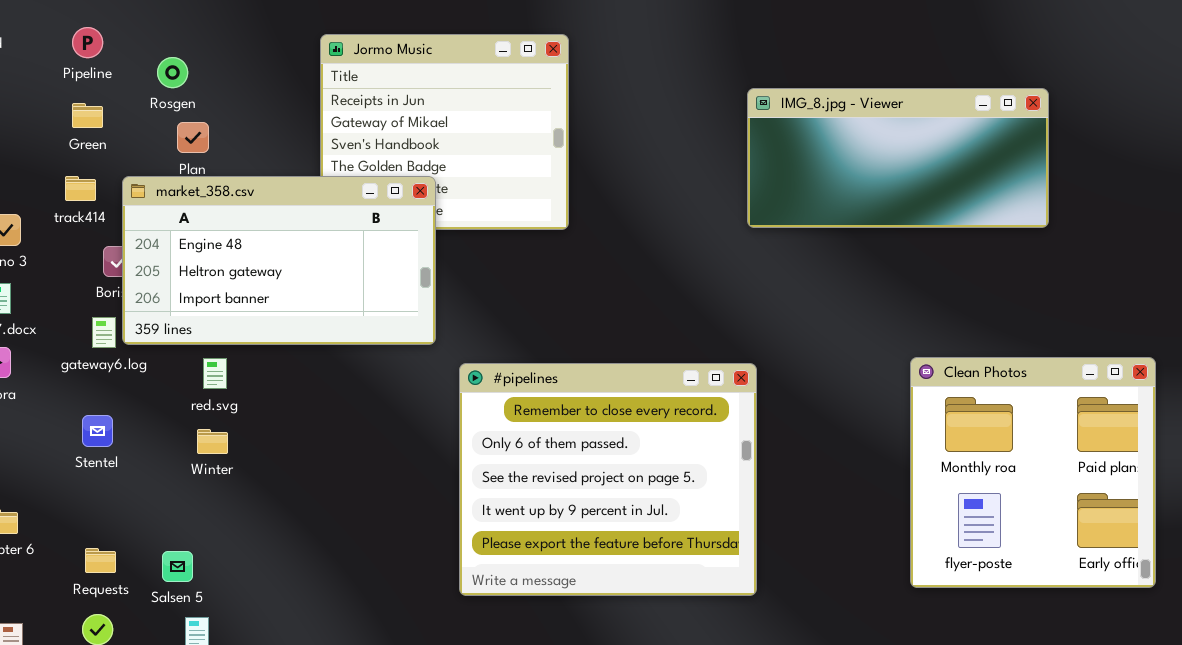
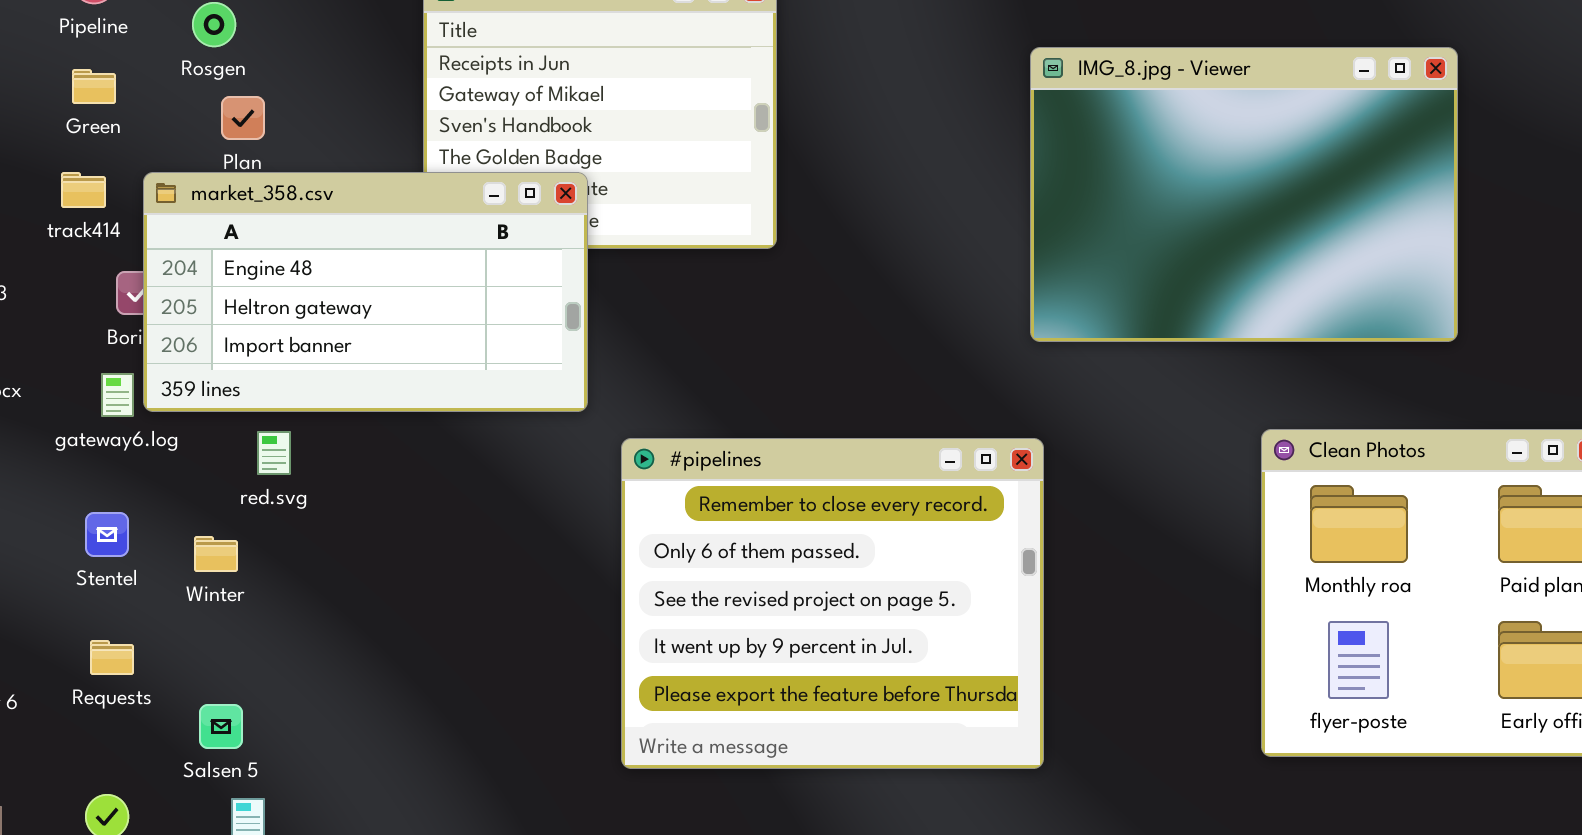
IMG_8.jpg - Viewer: [747,88,1049,228] -> [1030,47,1458,342], resized
Winter: [197,429,228,454] -> [194,536,238,572], moved
Requests: [85,548,116,573] -> [90,640,134,675], moved

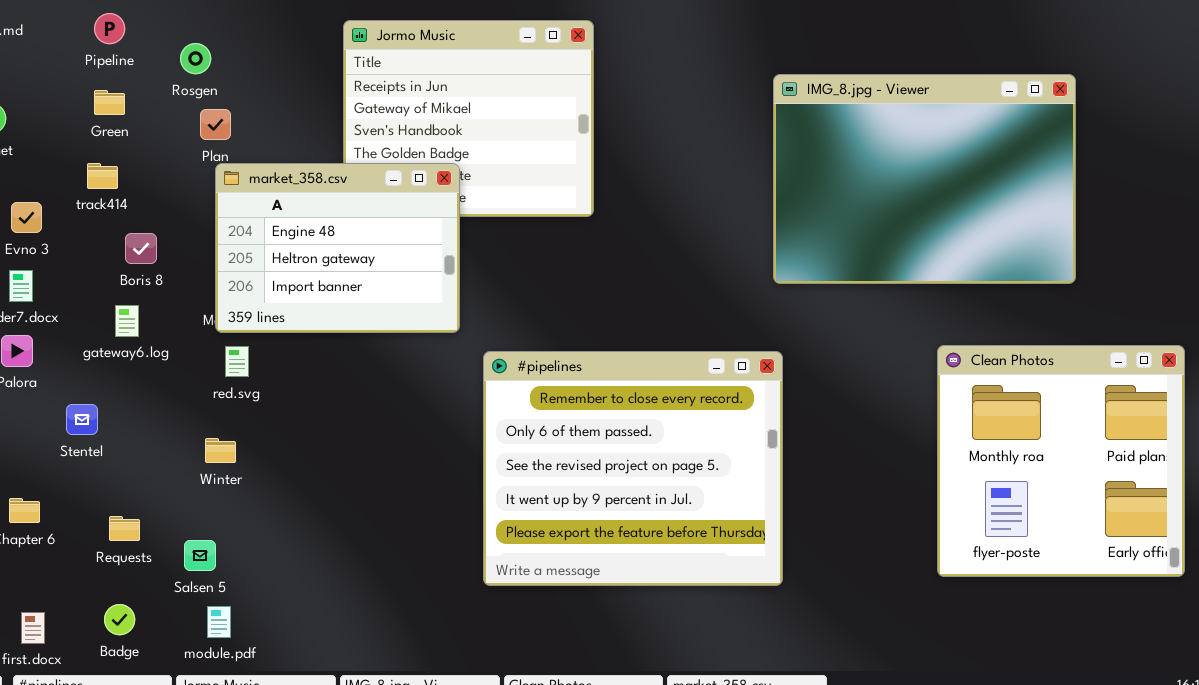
market_358.csv: [143,172,588,412] -> [215,163,460,333], resized
Stentel: [85,512,129,557] -> [66,404,98,435], moved
Winter: [194,536,238,572] -> [205,438,236,463], moved
Requests: [90,640,134,675] -> [109,516,140,541], moved

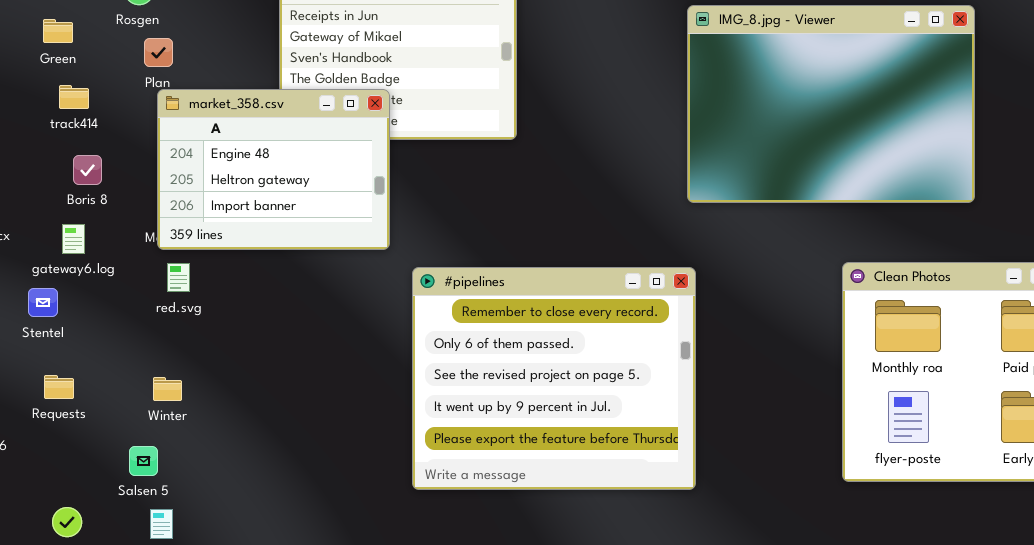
track414: [87,163,118,189] -> [59,85,89,109], moved
Stentel: [66,404,98,435] -> [28,288,58,317], moved
Winter: [205,438,236,463] -> [153,377,182,401], moved
Requests: [109,516,140,541] -> [44,375,74,399], moved

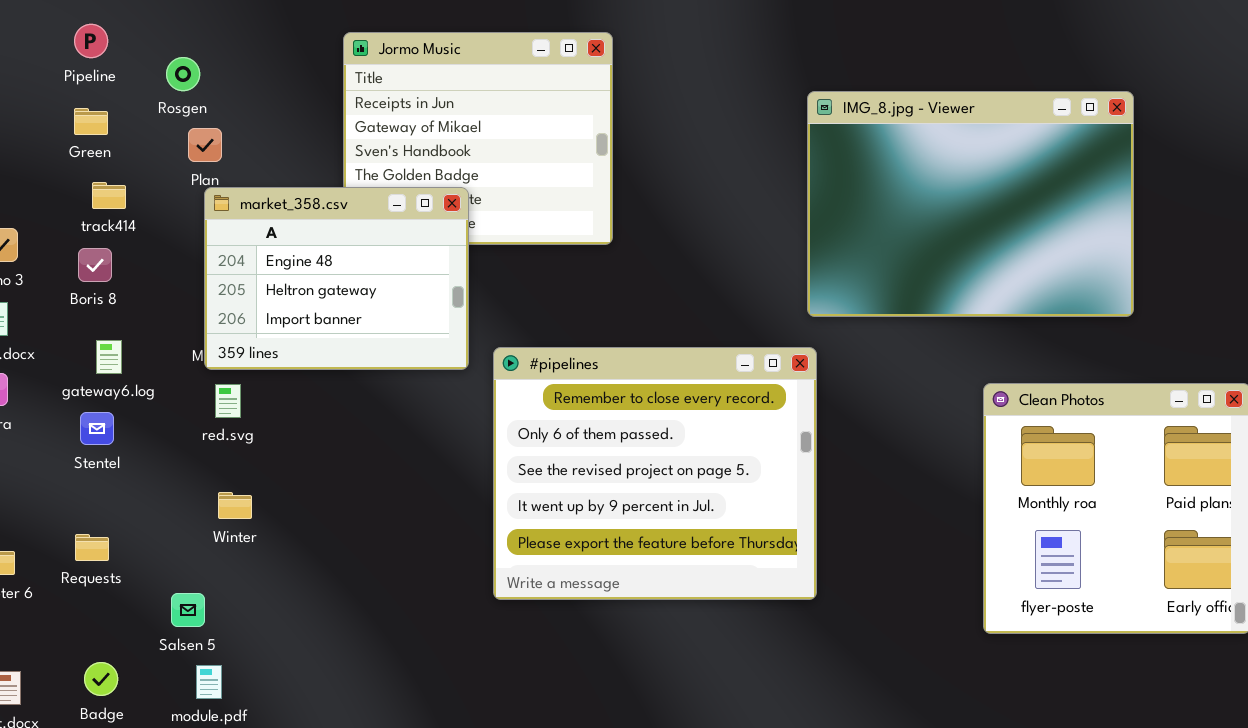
Boris 8: [73,155,102,185] -> [78,248,112,282], moved
#pipelines: [412,267,696,490] -> [493,347,817,600], moved
Stentel: [28,288,58,317] -> [80,412,114,445], moved
Requests: [44,375,74,399] -> [75,534,109,561], moved
Winter: [153,377,182,401] -> [218,492,252,519], moved

